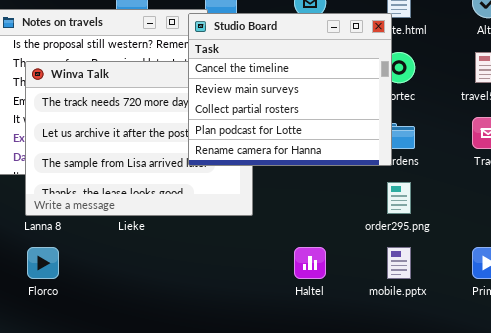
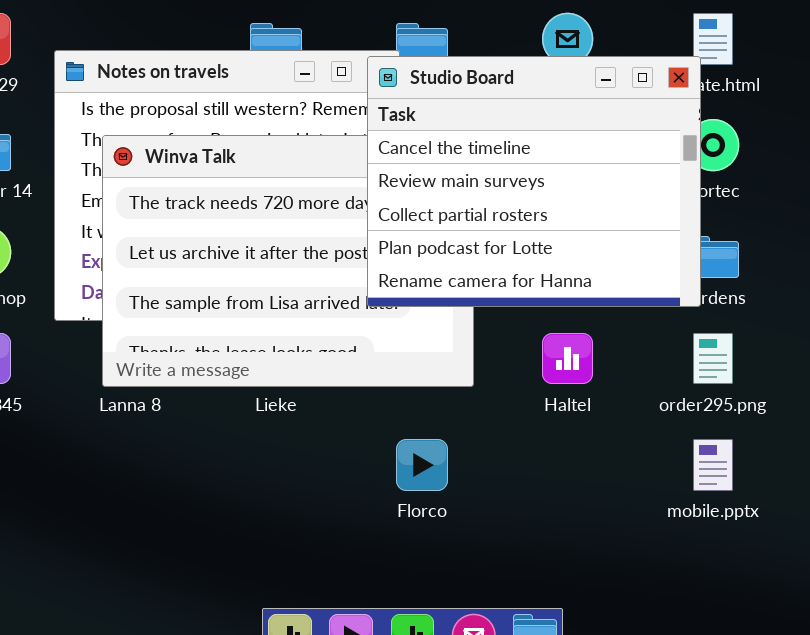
Florco: [27,247,59,279] -> [396,439,448,491], moved
Haltel: [294,247,326,279] -> [542,333,593,384], moved

